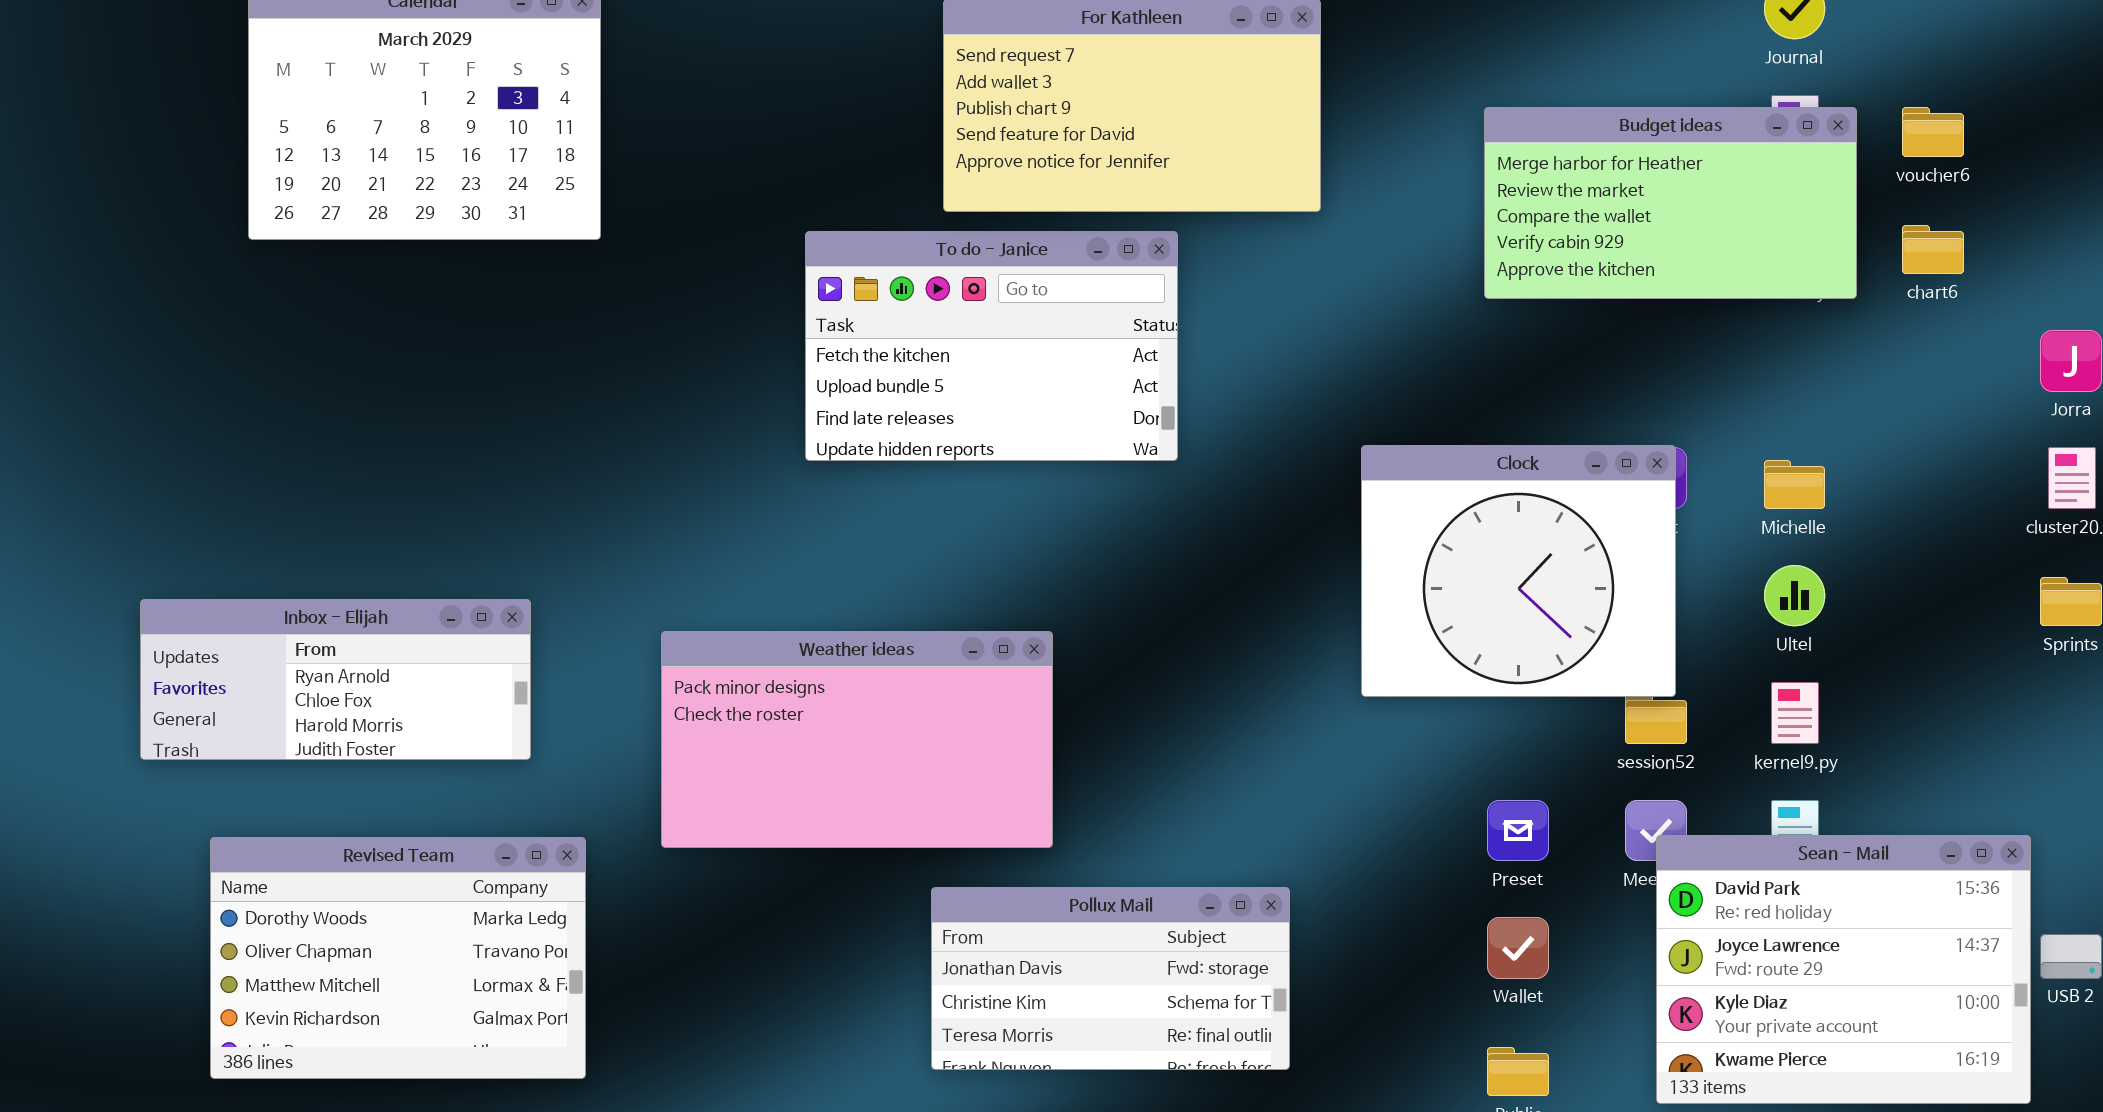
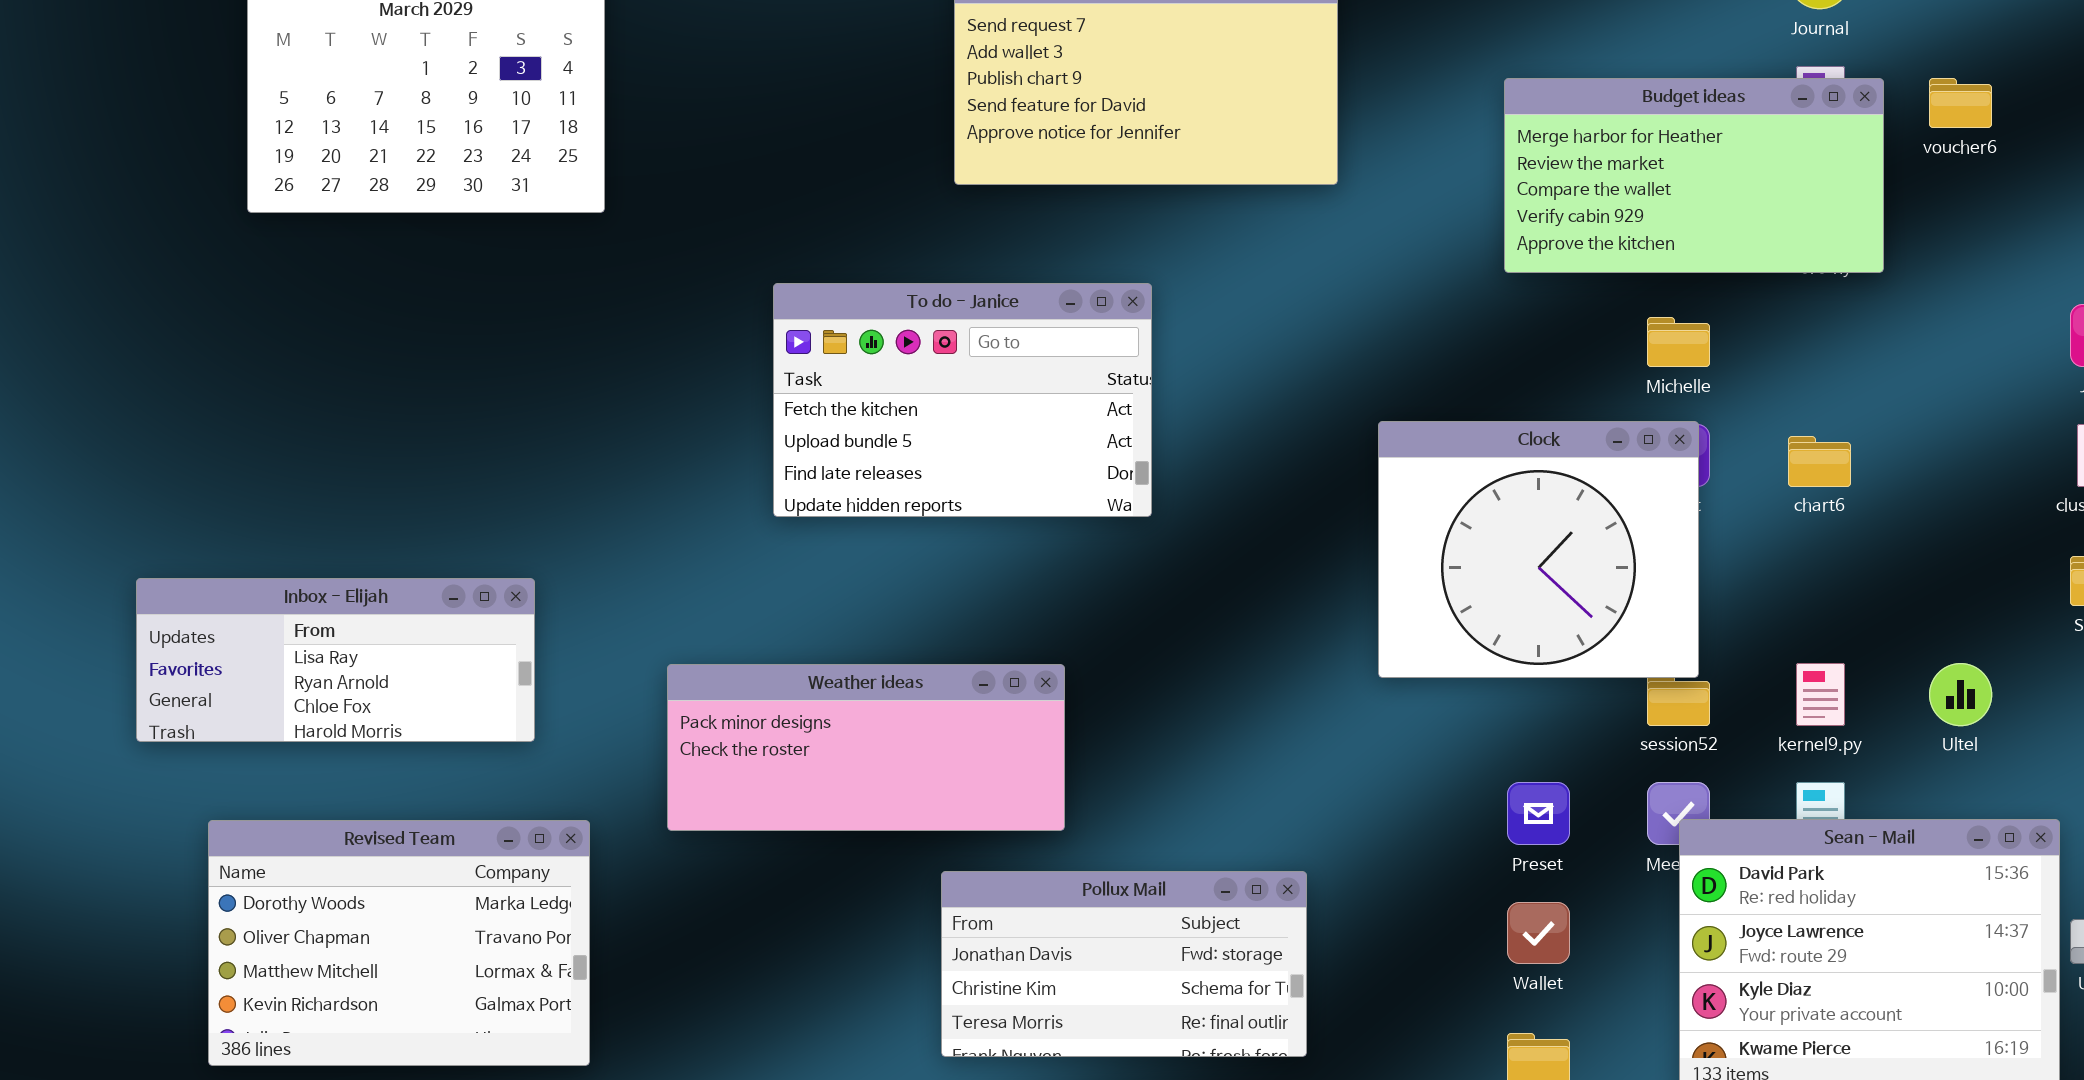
chart6: [1902,225,1964,274] -> [1788,436,1851,487], moved
To do - Janice: [805,231,1178,461] -> [773,283,1152,517], moved
Michelle: [1764,460,1825,509] -> [1647,317,1710,367], moved
Ultel: [1764,565,1825,626] -> [1929,663,1992,726], moved
Inbox - Elijah: [140,599,531,760] -> [136,578,535,742], scrolled up 1 row
Weather ideas: [661,631,1053,848] -> [667,664,1065,831], resized

